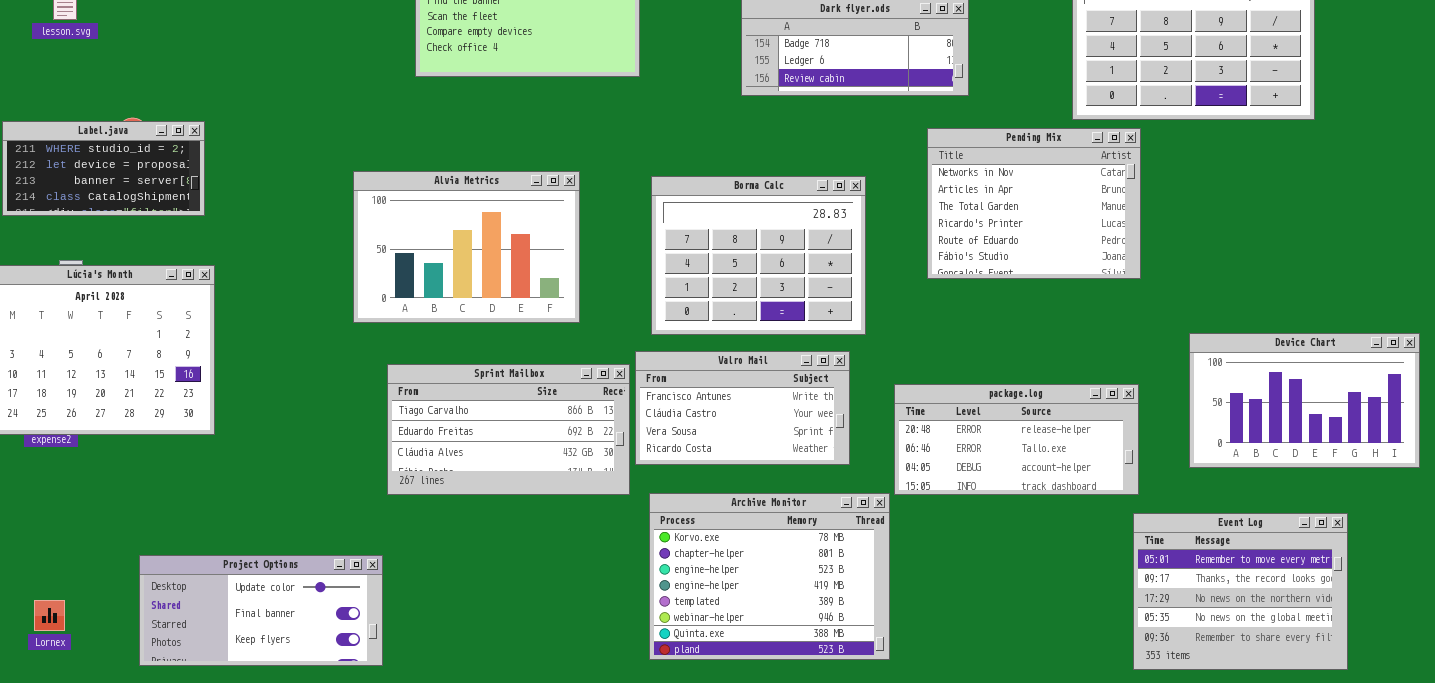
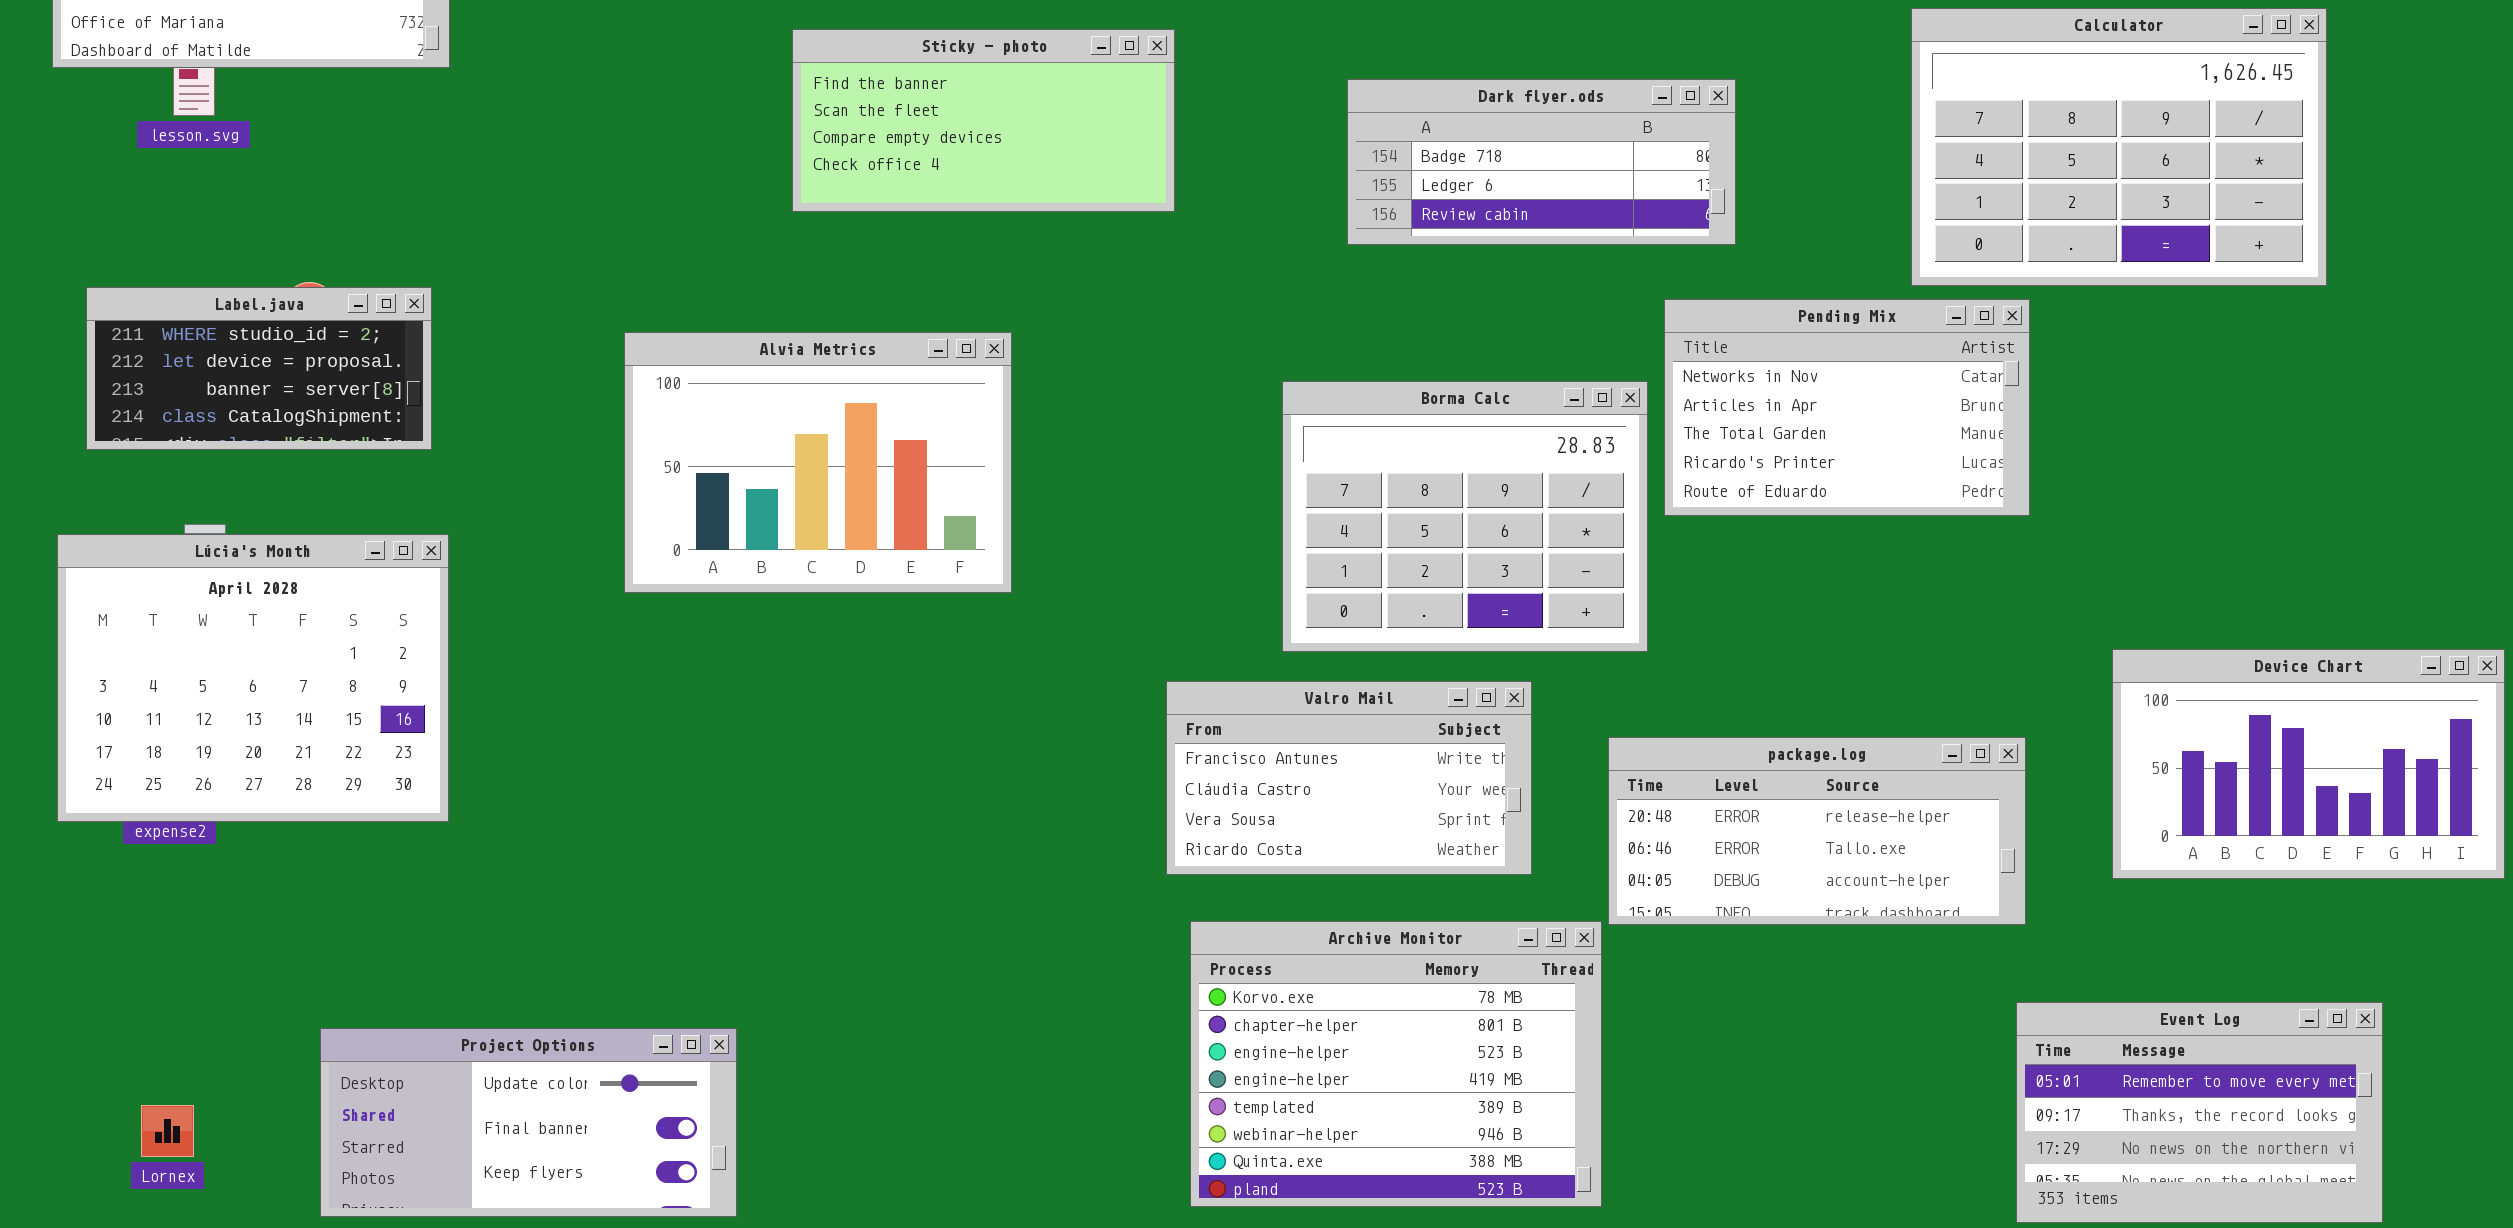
Pending Mix: [927,128,1141,279] -> [1664,299,2030,516], resized
Alvia Metrics: [353,171,580,323] -> [624,332,1012,593], moved
Borma Calc: [651,176,866,335] -> [1282,381,1648,652], moved
Sprint Mailbox: [387,364,630,495] -> none, closed
Event Log: [1133,513,1348,670] -> [2016,1002,2383,1223], resized

